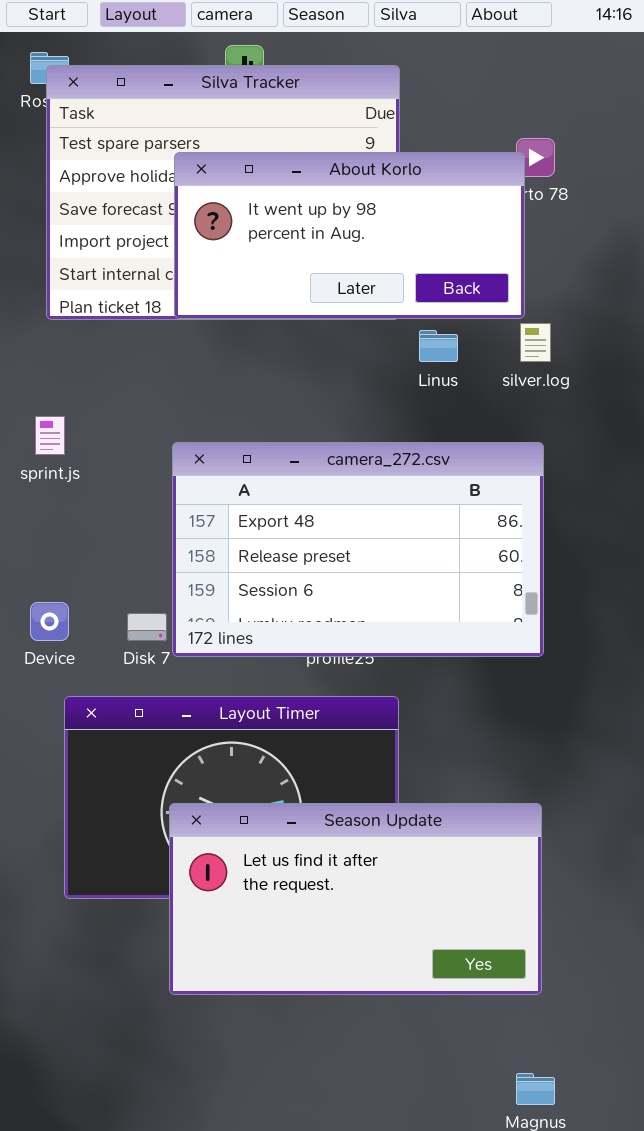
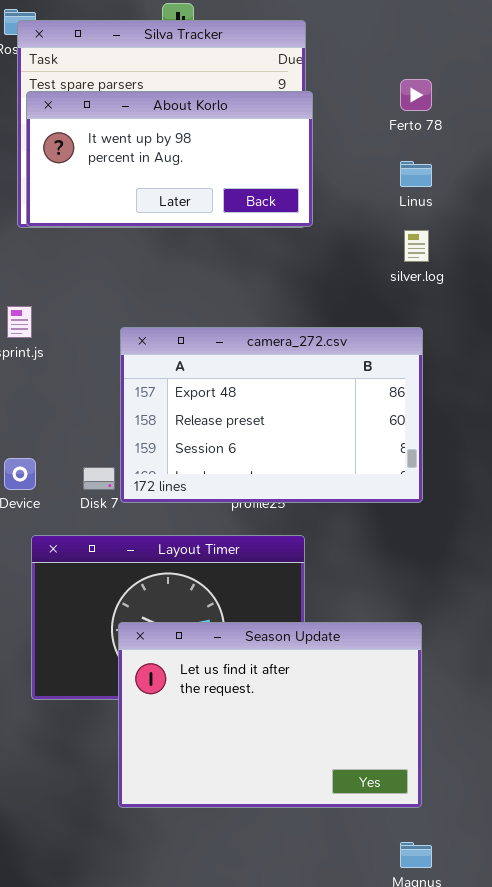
About Korlo: [174,152,525,319] -> [26,91,313,227], moved
Linus: [419,330,458,362] -> [400,161,432,187], moved
Season Update: [169,803,542,995] -> [118,622,422,808], resized

